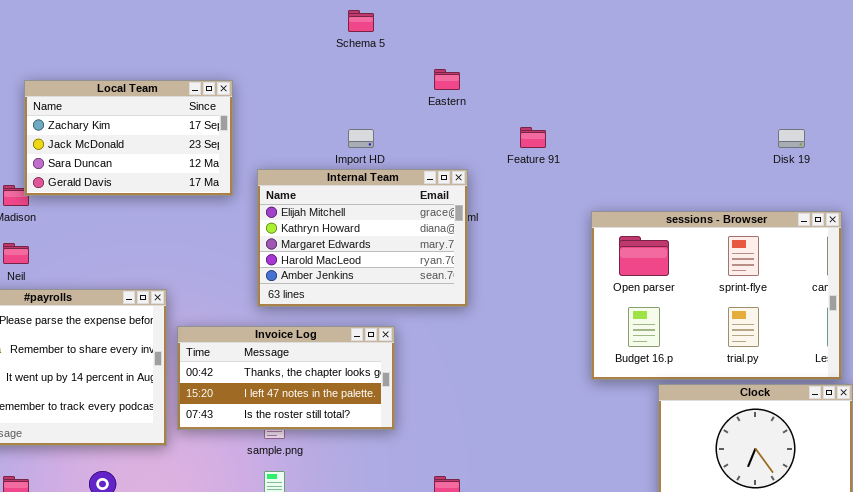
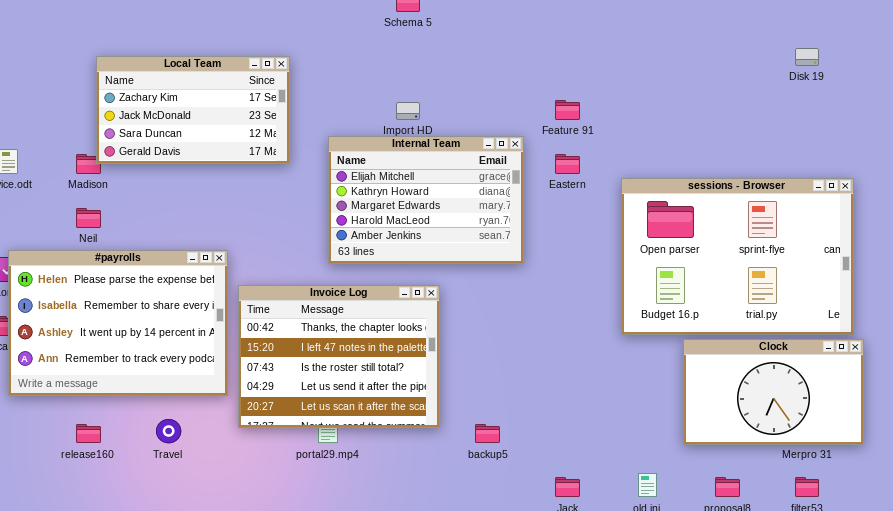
Eastern: [434,69,460,90] -> [555,154,580,174], moved
Disk 19: [778,129,805,148] -> [795,48,819,66], moved
Internal Team: [257,169,468,307] -> [328,136,524,264], moved
Invoice Log: [177,326,395,430] -> [238,285,440,428], resized

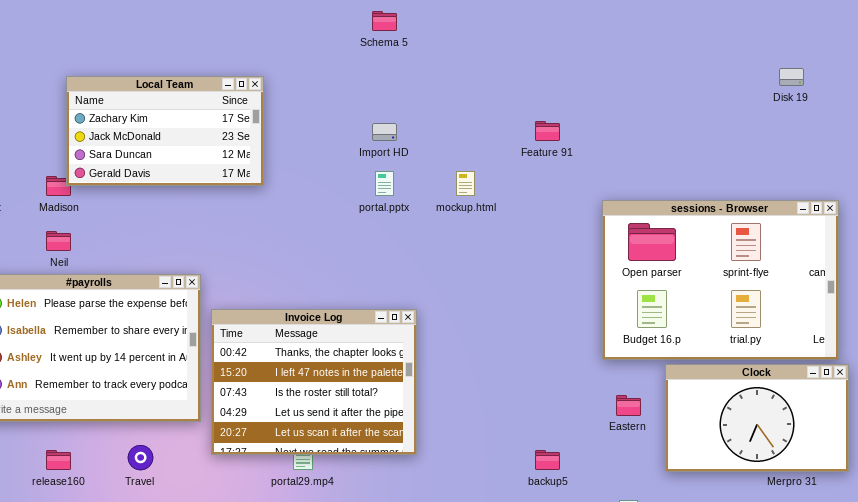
Internal Team: [328,136,524,264] -> none, closed
Eastern: [555,154,580,174] -> [616,395,641,416], moved
backup5: [475,424,500,443] -> [535,450,560,470], moved

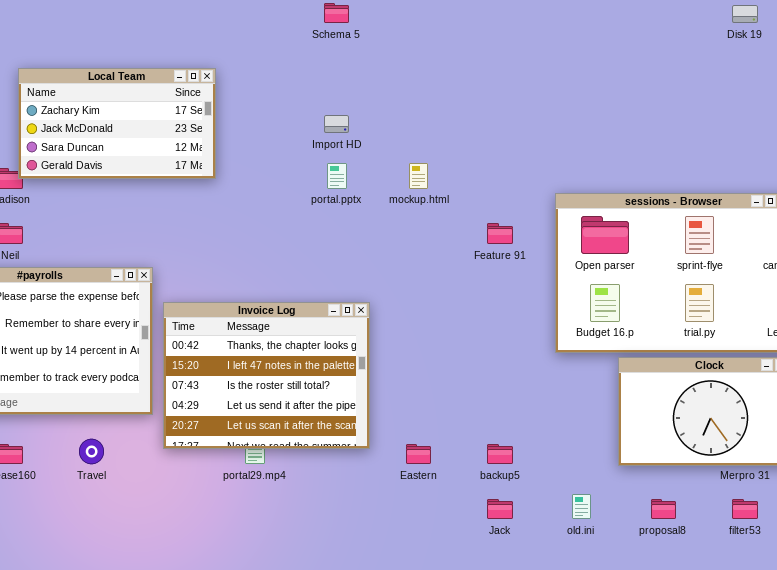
Disk 19: [779,68,804,86] -> [732,5,758,23], moved
Feature 91: [535,121,560,141] -> [487,223,513,244], moved
Eastern: [616,395,641,416] -> [406,444,431,464], moved

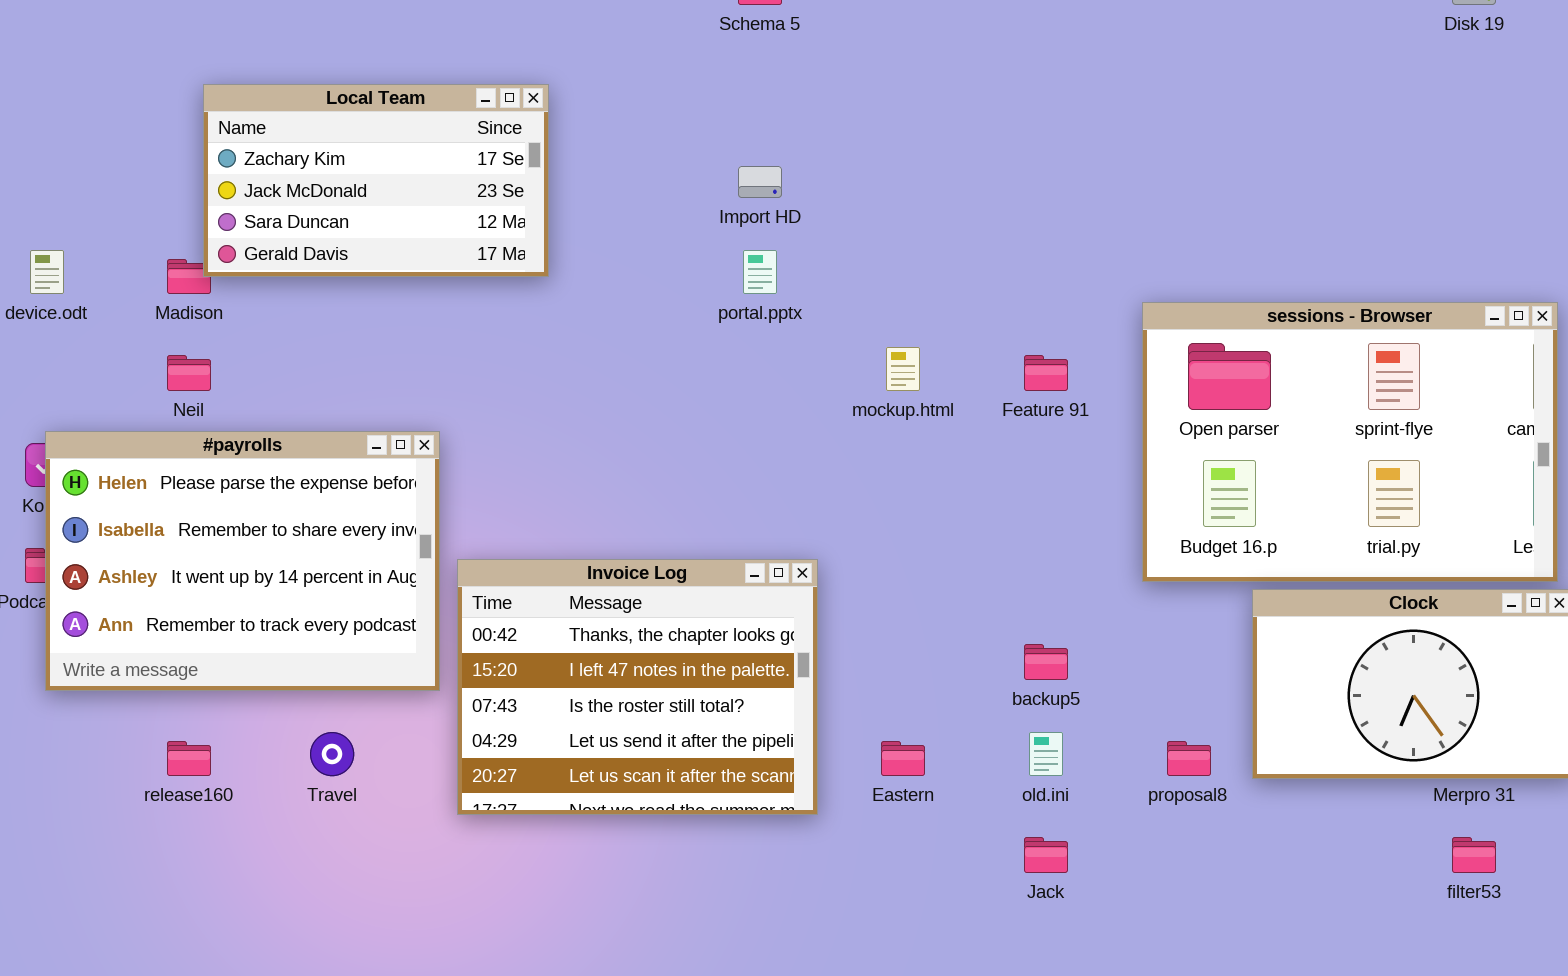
mockup.html: [409,163,428,189] -> [886,347,920,391], moved
Invoice Log: [163,302,370,449] -> [457,559,818,815], moved
backup5: [487,444,513,464] -> [1024,644,1068,680], moved
old.ini: [572,494,591,519] -> [1029,732,1063,776], moved
proposal8: [651,499,676,519] -> [1167,741,1211,776], moved

